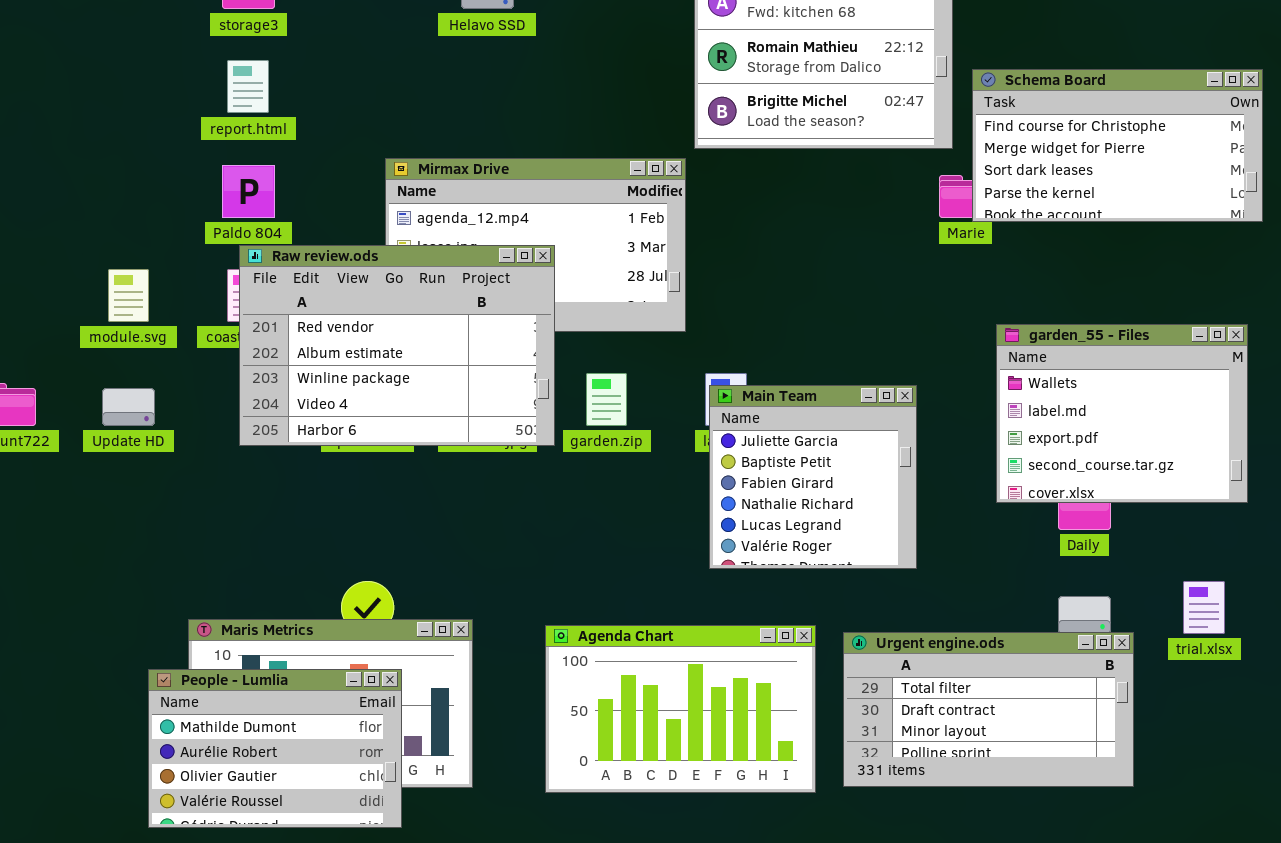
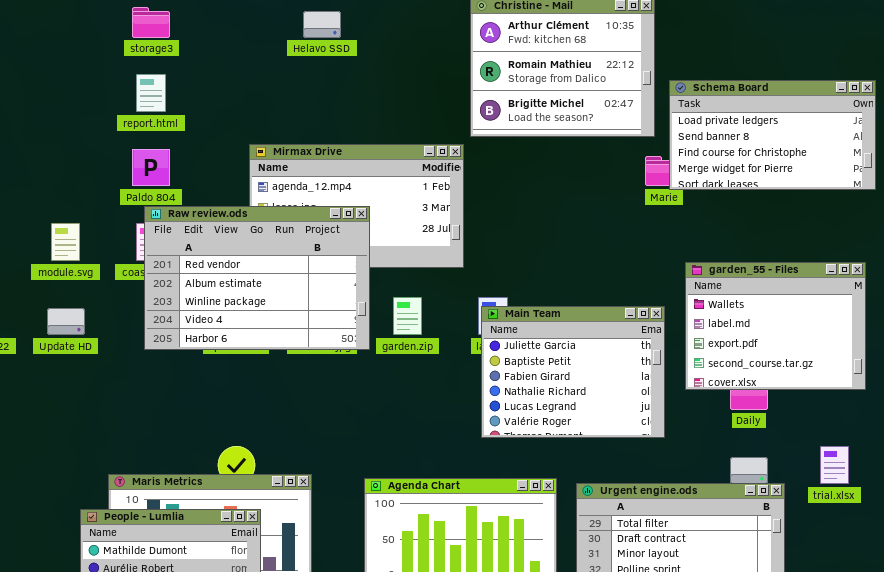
Schema Board: [972,69,1263,222] -> [669,80,876,190], scrolled up 2 rows
Main Team: [709,385,917,569] -> [481,306,665,438], resized

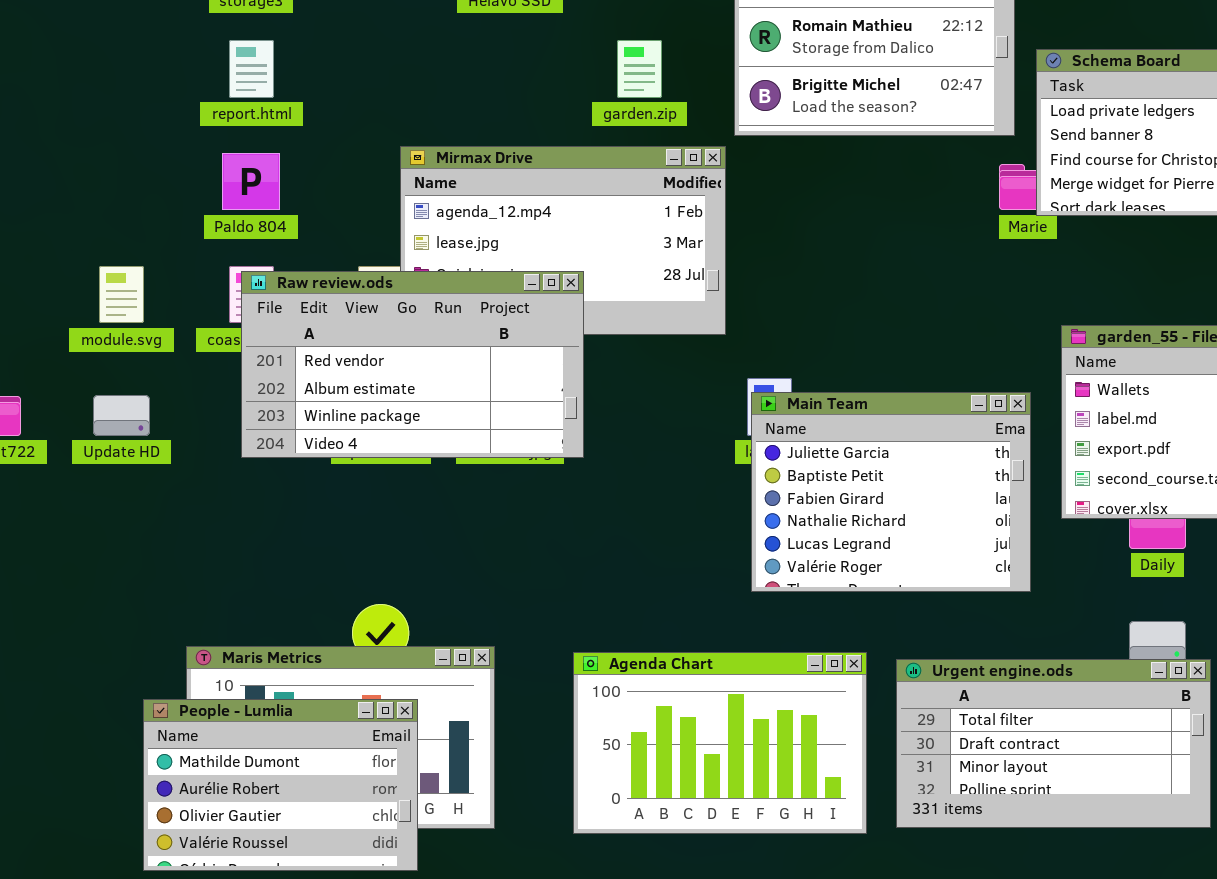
Raw review.ods: [144,206,370,350] -> [241,271,584,458], resized
garden.zip: [393,297,422,335] -> [617,40,662,98], moved

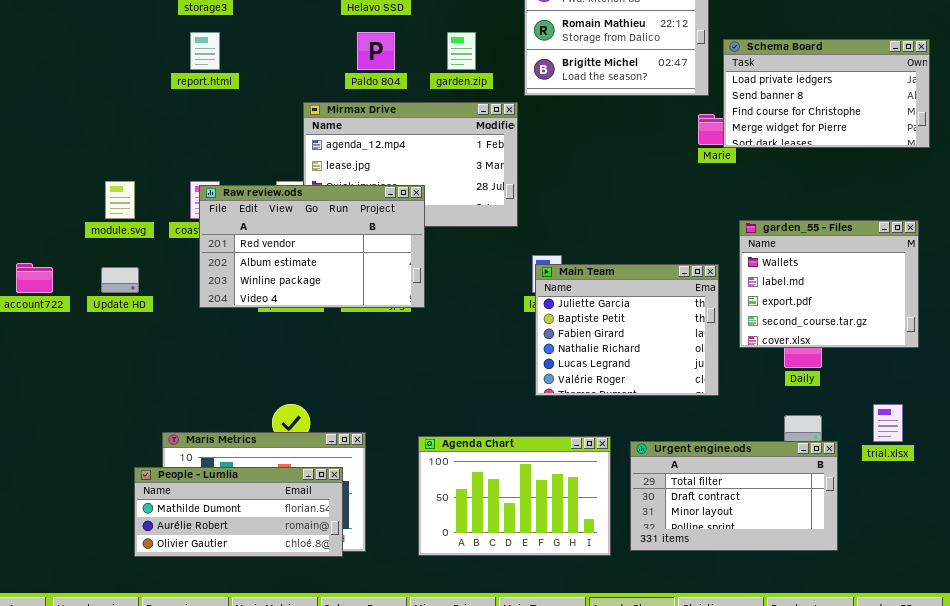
Paldo 804: [222,153,280,210] -> [357,32,395,70], moved
People - Lumlia: [143,699,418,871] -> [134,467,343,557], resized

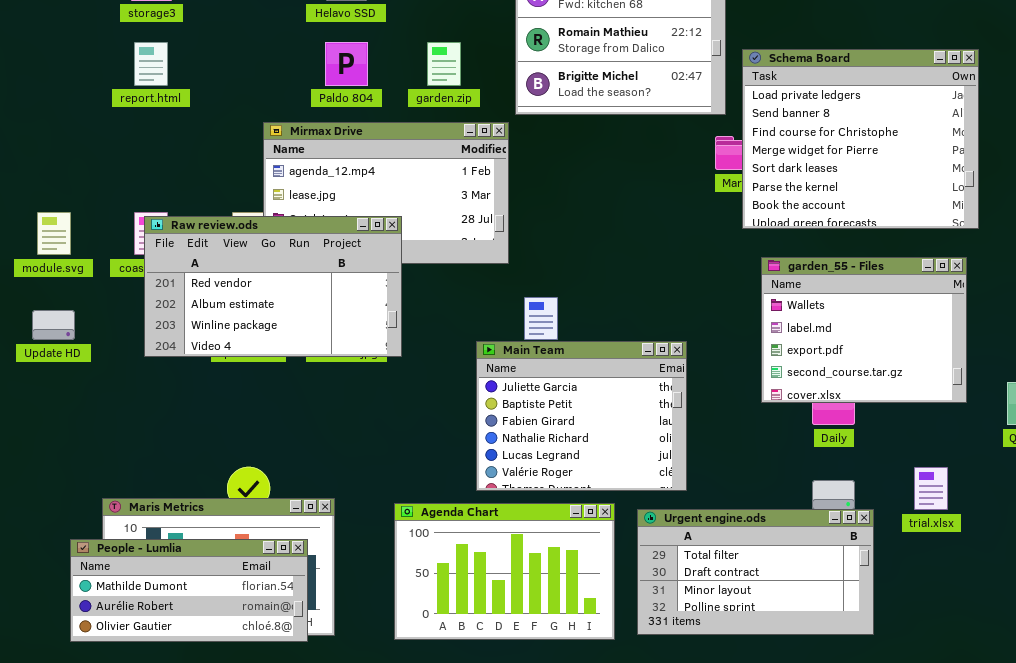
Schema Board: [723,39,930,148] -> [742,49,979,229], resized
Main Team: [535,264,719,396] -> [476,341,687,491], moved

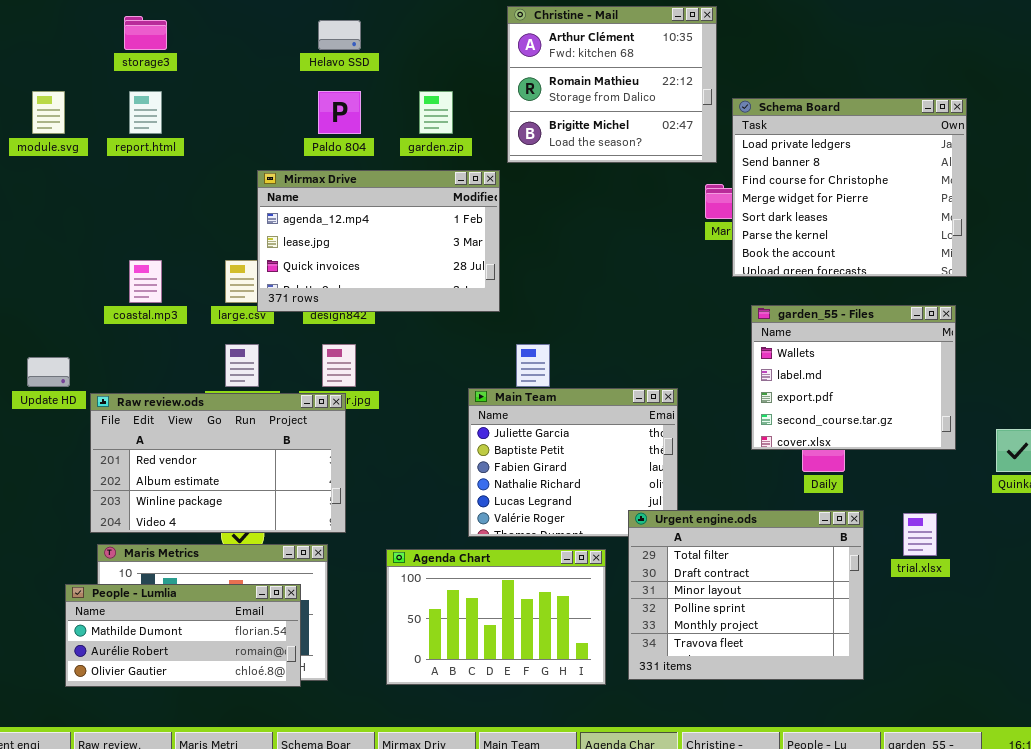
module.svg: [37,212,71,255] -> [32,91,65,134], moved
Raw review.ods: [144,216,402,357] -> [90,393,346,533], moved
Urgent engine.ods: [637,509,874,635] -> [628,510,864,680], resized

